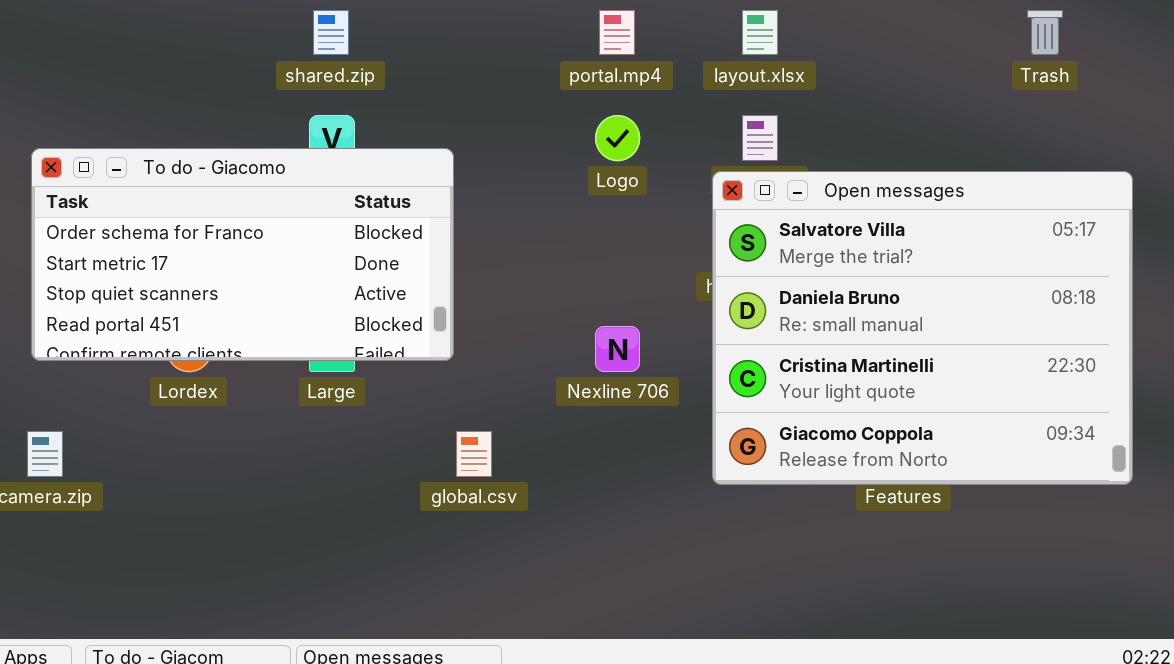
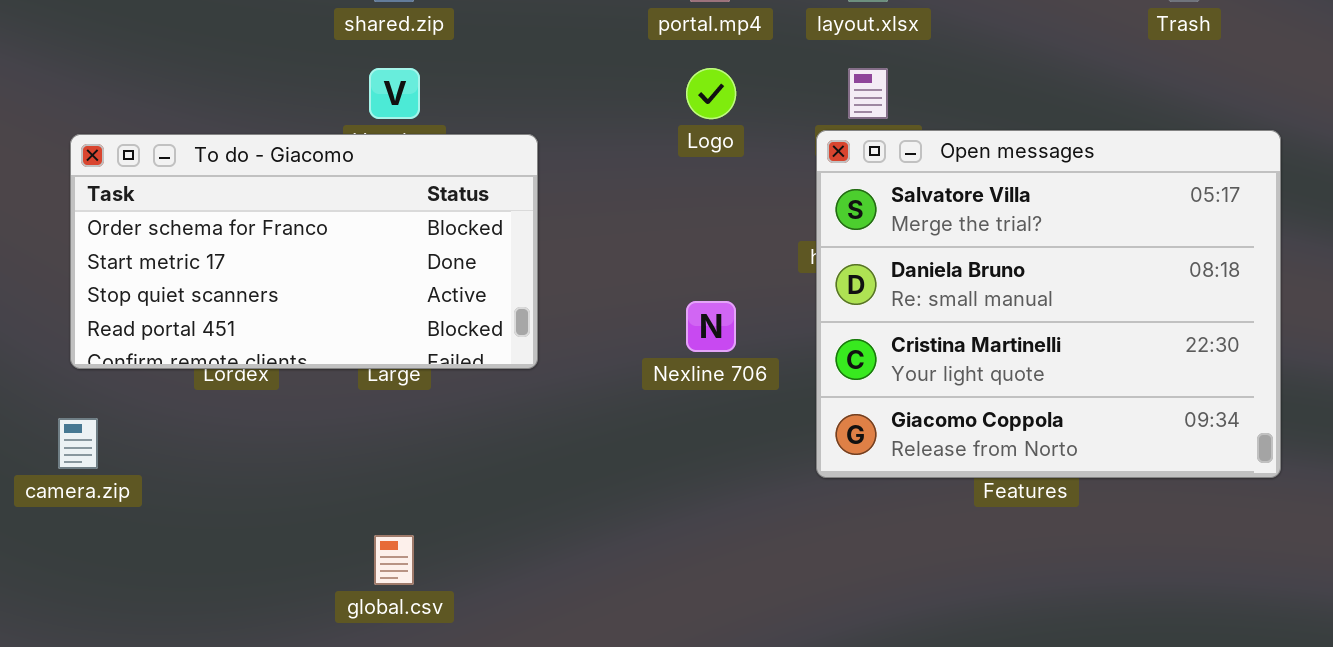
To do - Giacomo: [31,148,454,361] -> [70,134,538,369], moved
global.csv: [456,431,492,477] -> [374,535,414,585], moved

